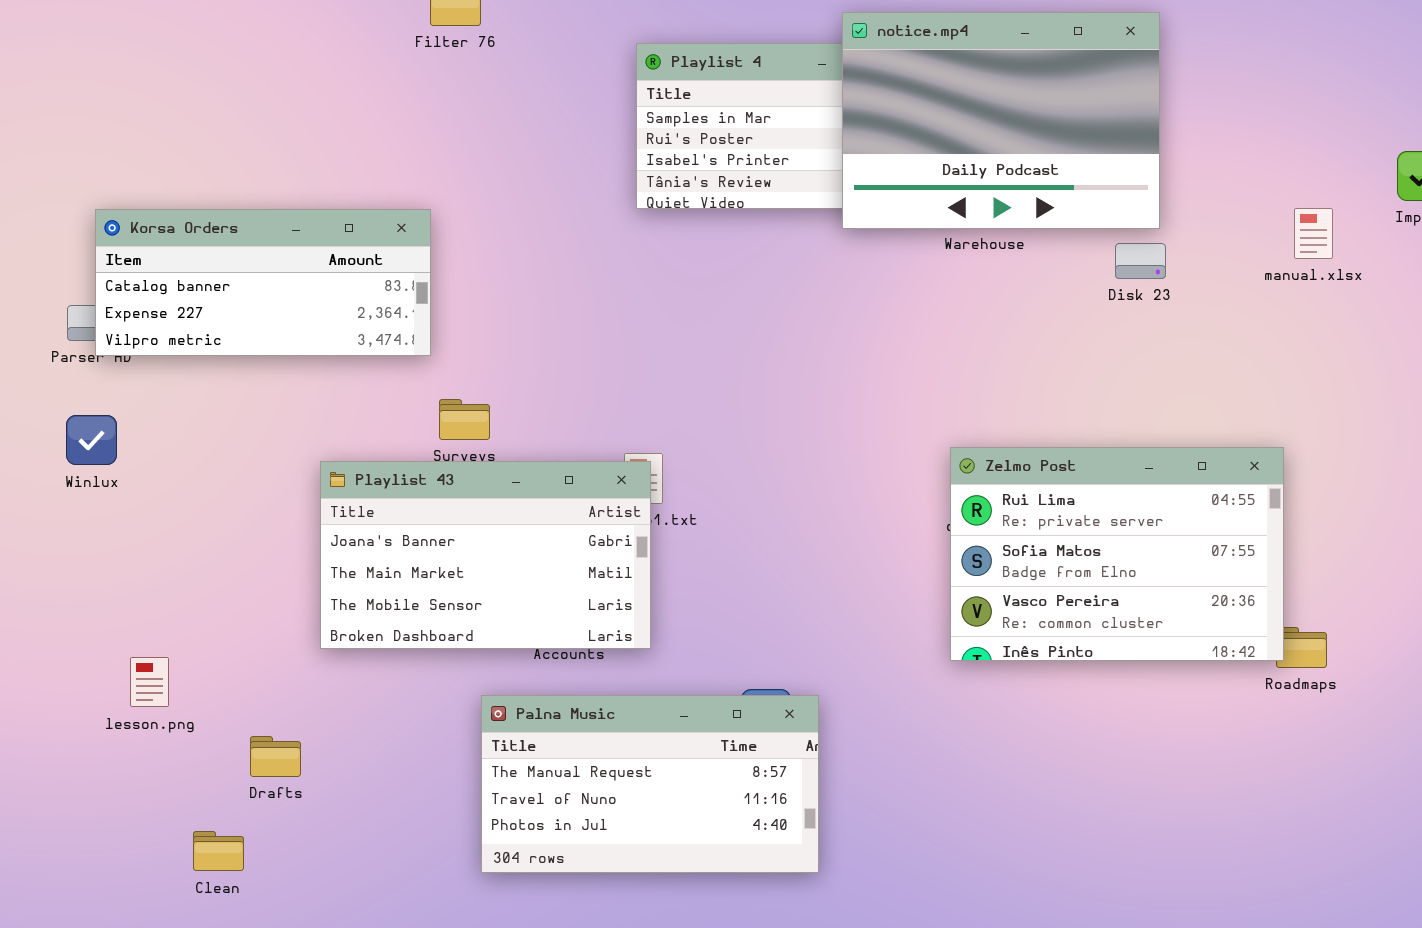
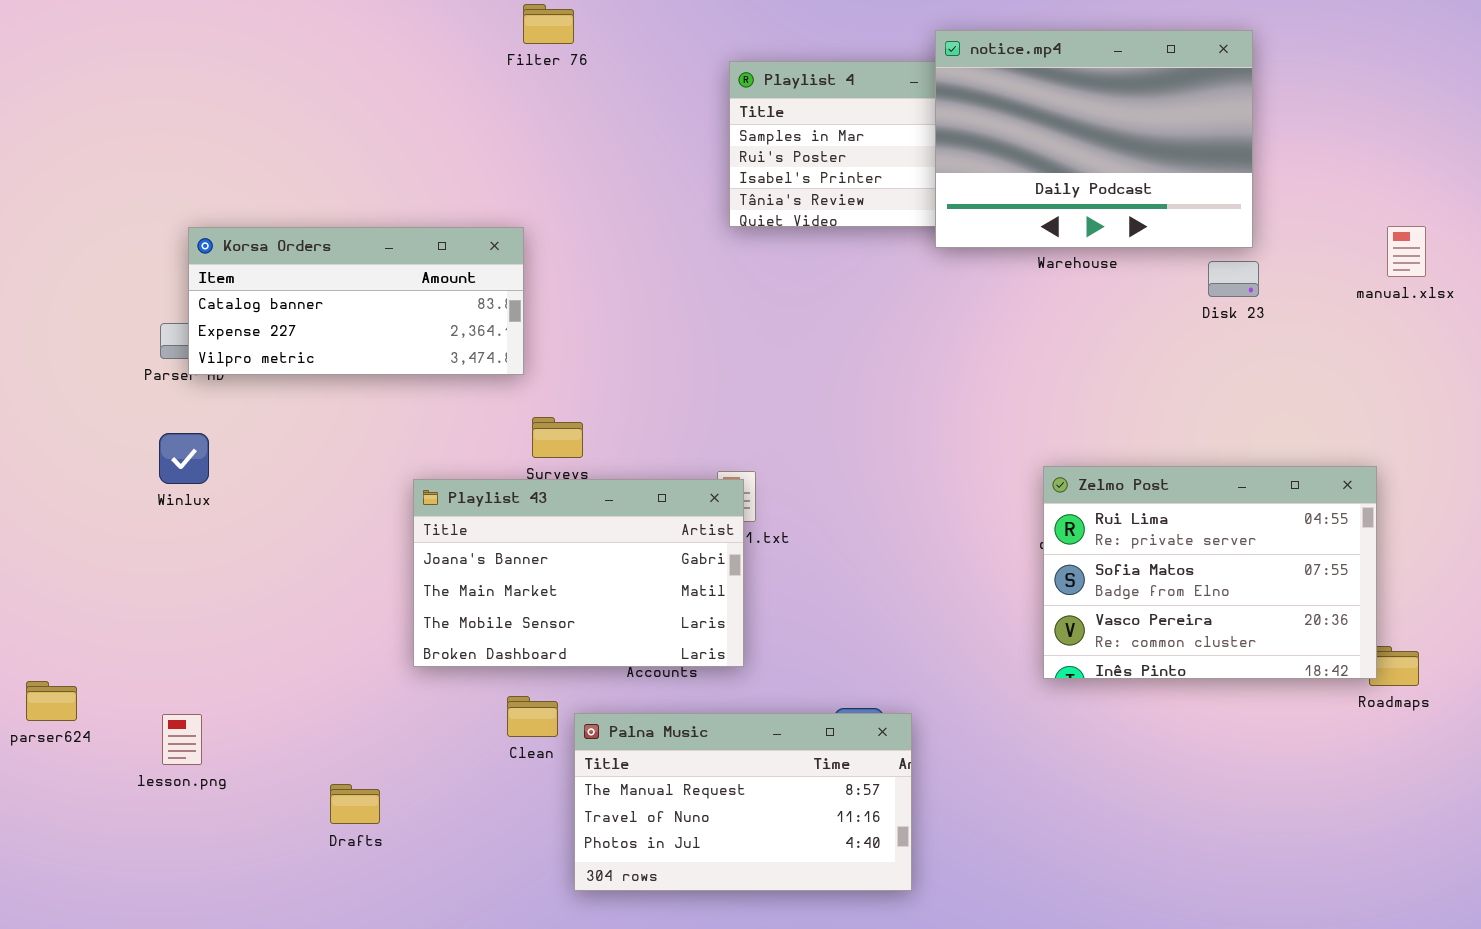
lesson.png: [130,657,169,707] -> [162,714,202,765], moved
Drafts: [250,736,301,777] -> [330,784,380,824], moved
Clean: [193,831,244,871] -> [507,696,558,737], moved

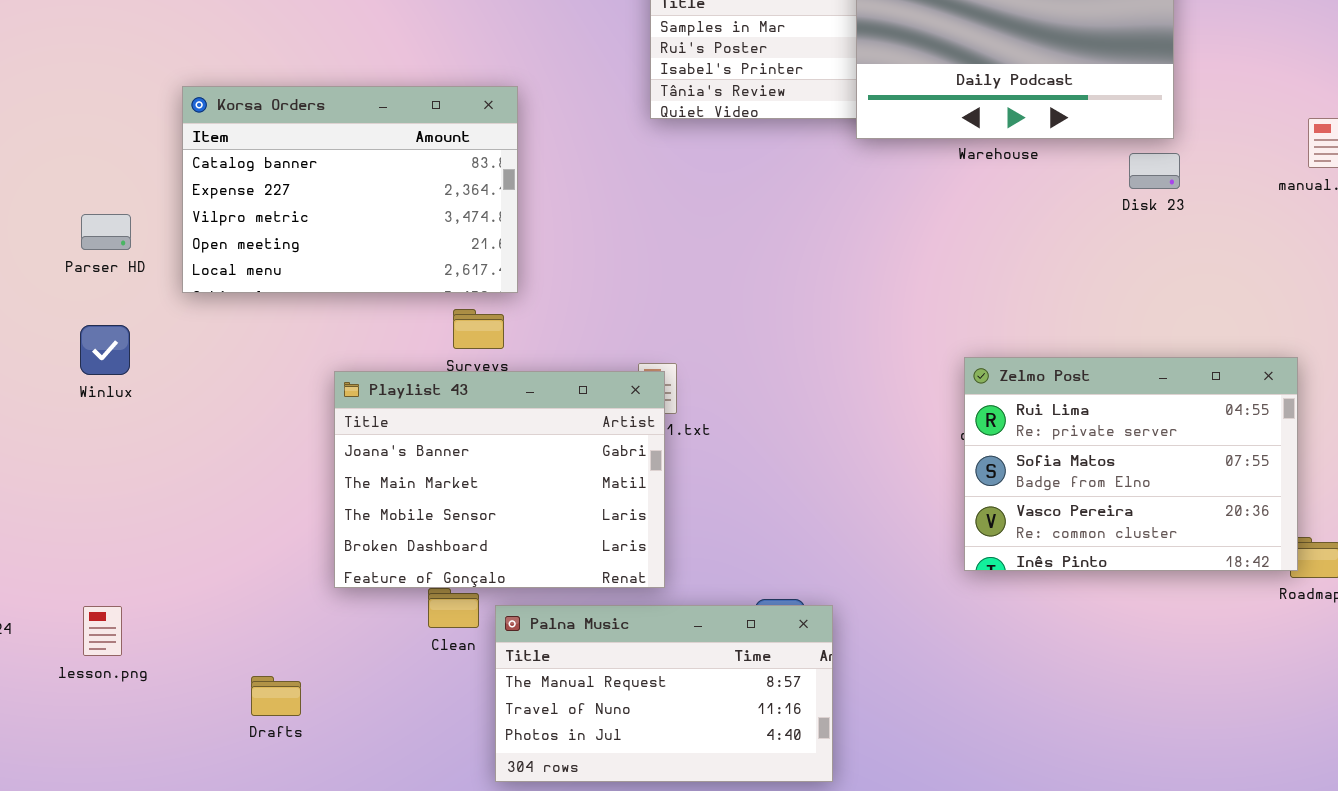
Korsa Orders: [188,227,524,375] -> [182,86,518,293], moved, resized
Playlist 43: [413,479,744,667] -> [334,371,665,588], resized

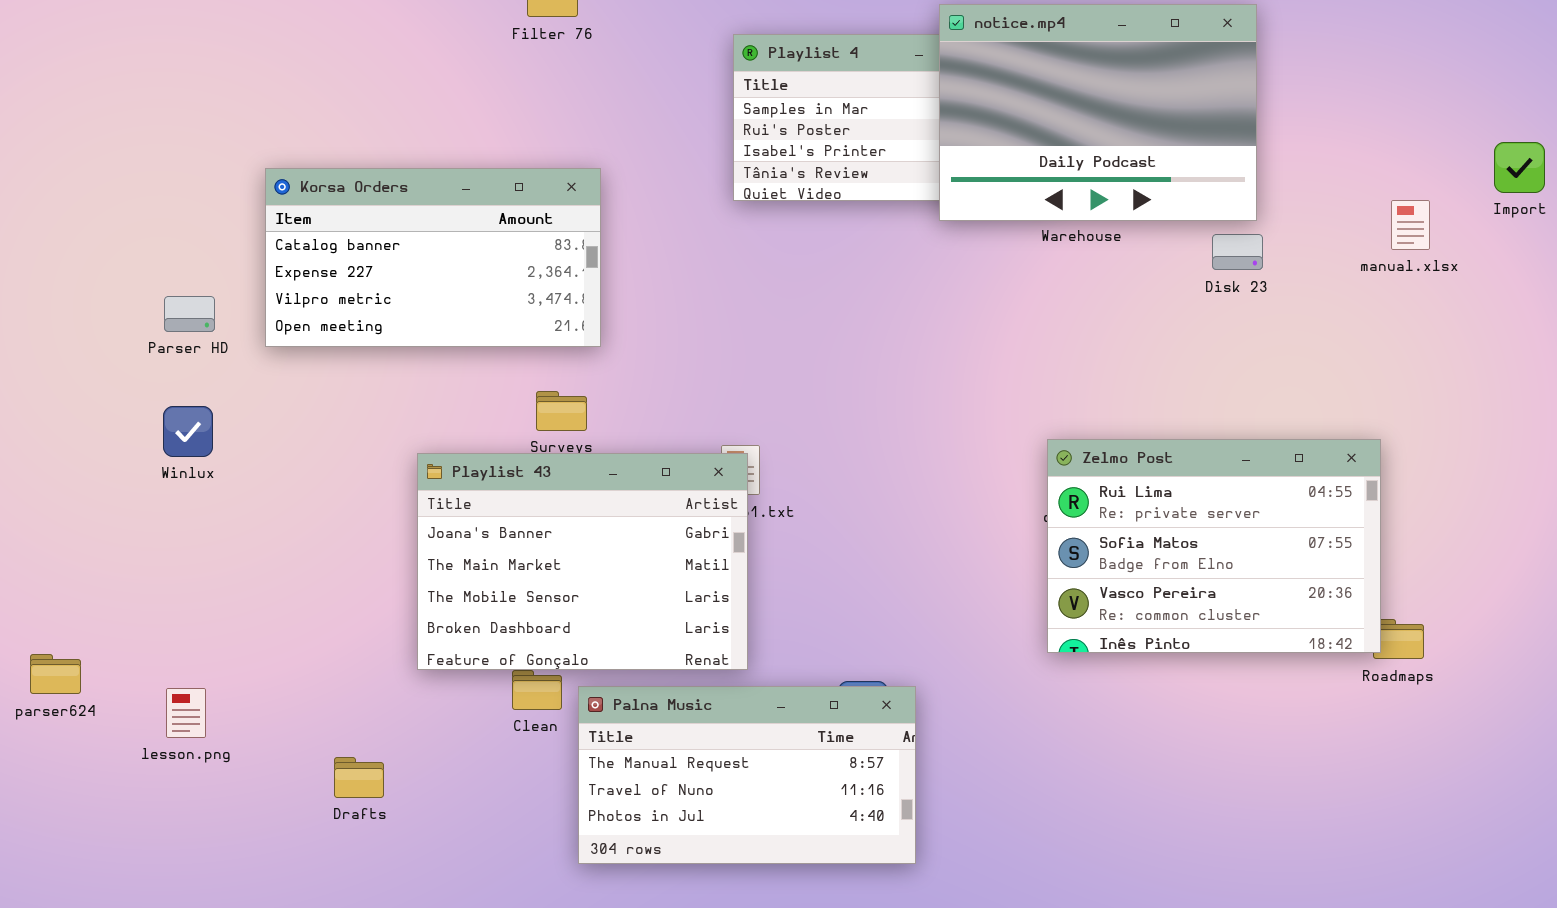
Korsa Orders: [182,86,518,293] -> [265,168,601,347], resized

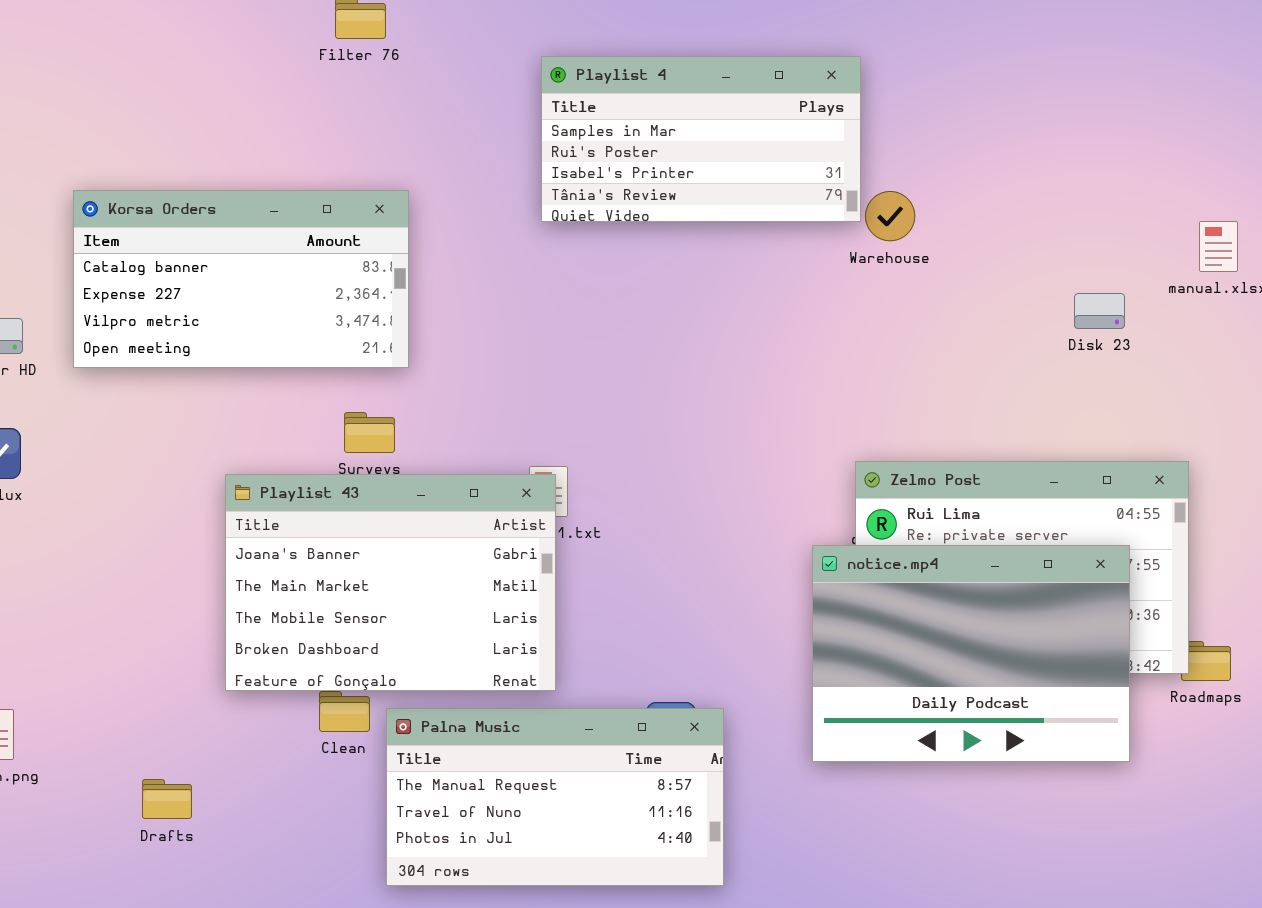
notice.mp4: [939,4,1257,221] -> [812,545,1130,762], moved
Disk 23: [1212,234,1263,270] -> [1074,293,1125,329], moved

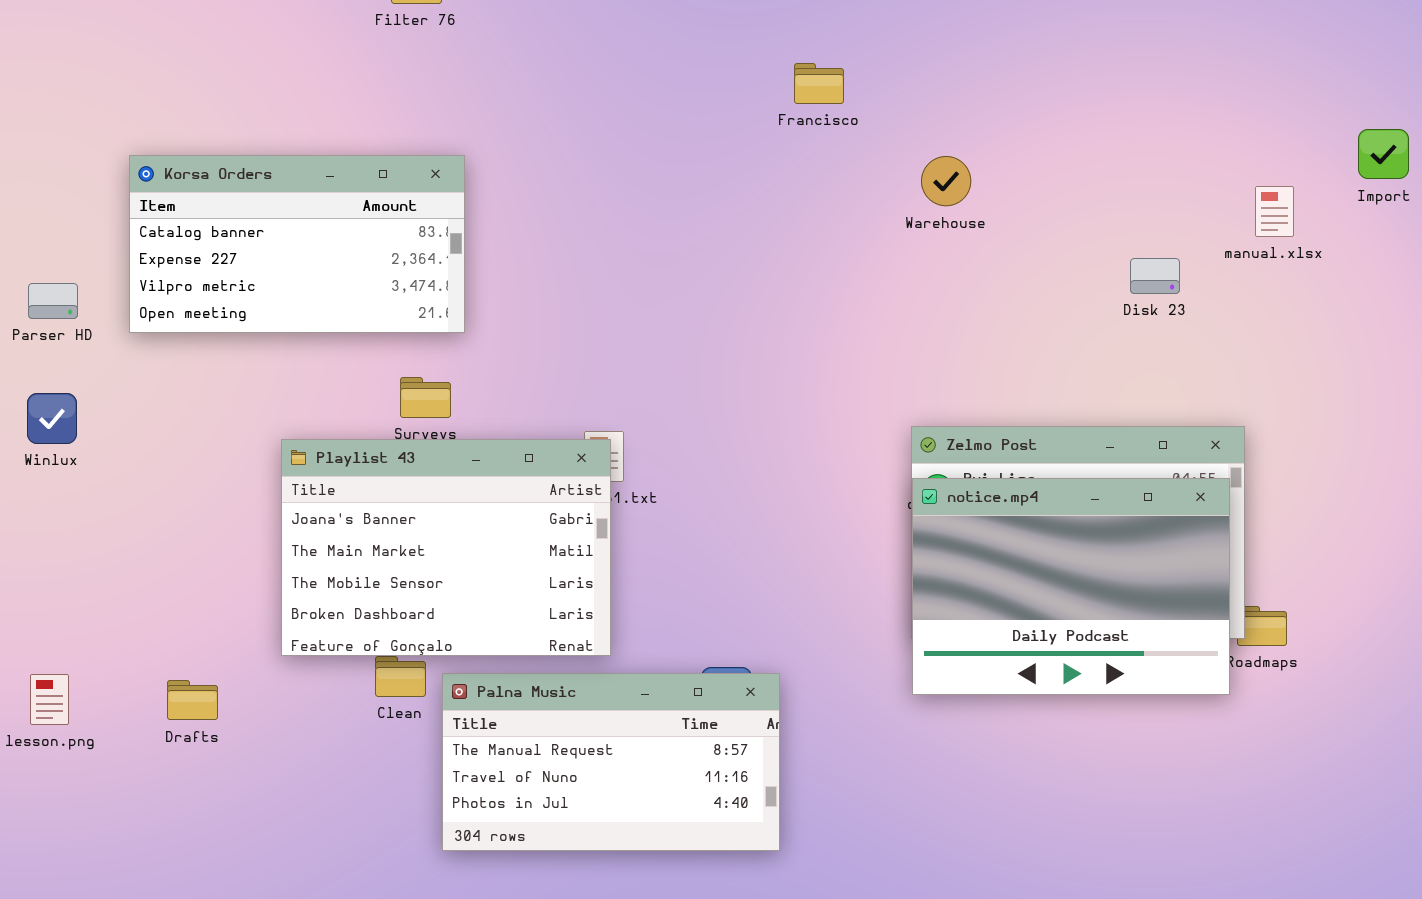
Playlist 4: [541,56,861,222] -> none, closed
notice.mp4: [812,545,1130,762] -> [912,478,1230,695], moved
Drafts: [142,779,192,819] -> [167,680,218,720], moved

